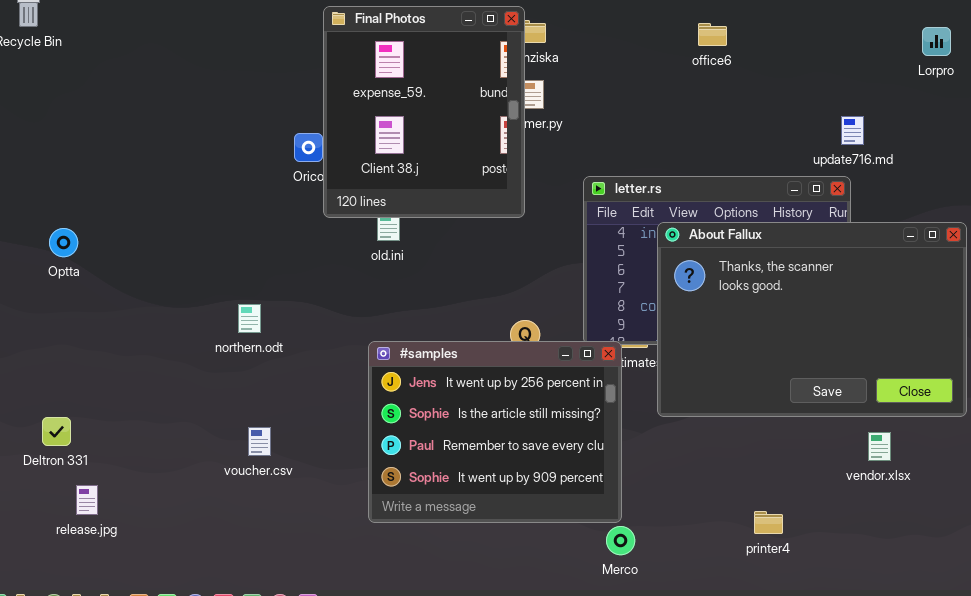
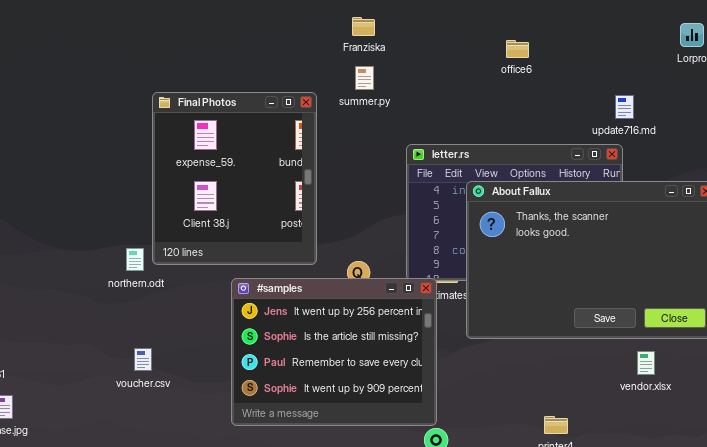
Final Photos: [323,6,525,218] -> [152,92,317,265], moved
office6: [698,23,727,46] -> [506,40,529,58], moved

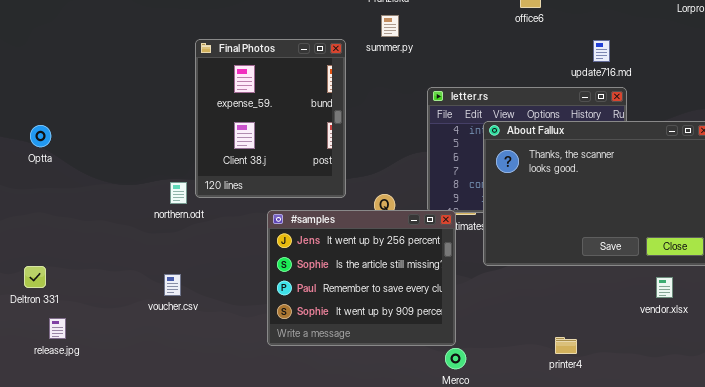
update716.md: [615,95,634,119] -> [593,40,610,62], moved
voucher.csv: [134,348,152,371] -> [164,274,181,296], moved
vendor.xlsx: [637,351,655,375] -> [656,277,673,298], moved

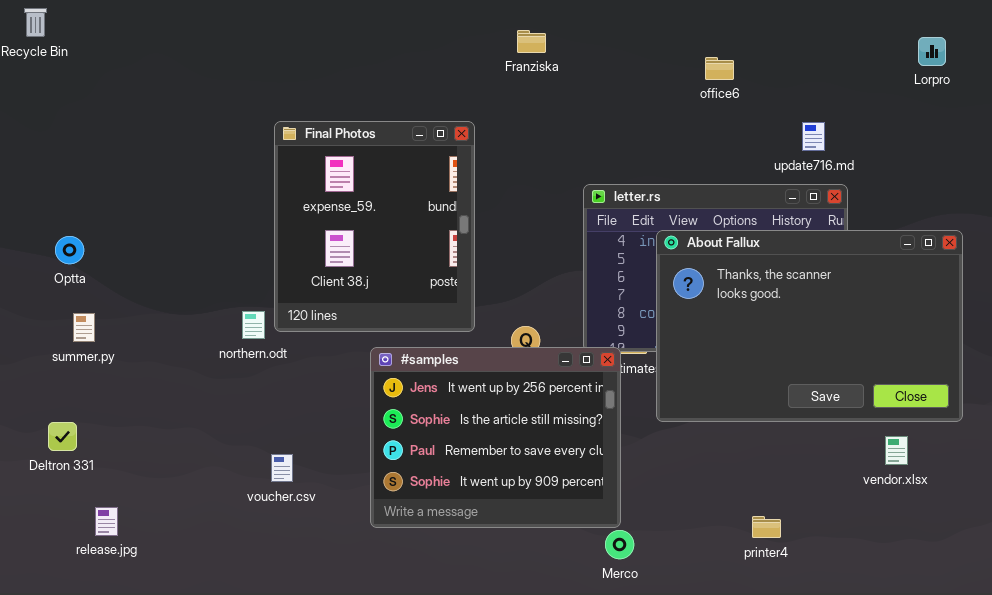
summer.py: [381,15,399,37] -> [73,313,95,342], moved
voucher.csv: [164,274,181,296] -> [271,454,293,482], moved
release.jpg: [49,318,66,339] -> [95,507,118,536], moved

